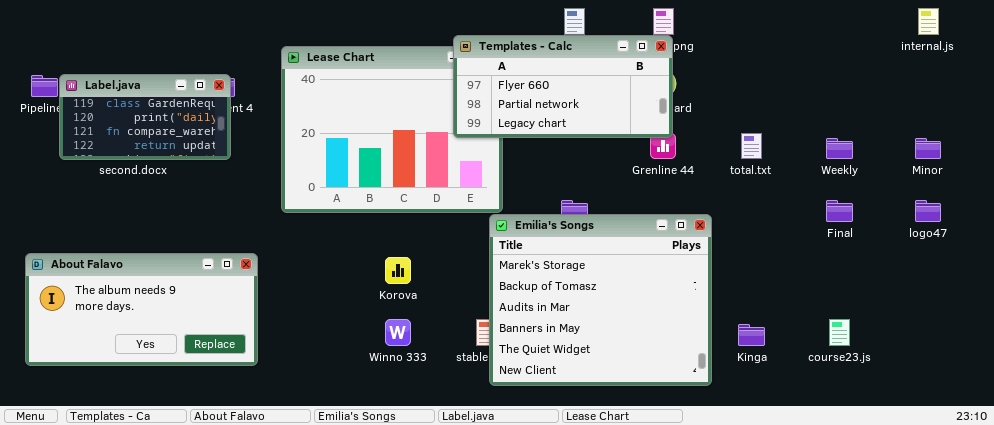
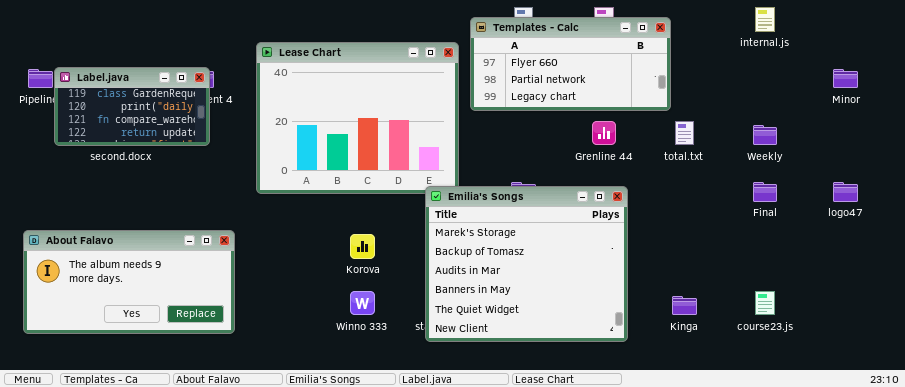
internal.js: [918,8,939,35] -> [755,7,775,32], moved
Templates - Calc: [453,35,673,138] -> [470,17,671,111], moved
Minor: [915,138,941,159] -> [833,69,858,88], moved
Emilia's Songs: [489,214,712,386] -> [425,186,628,342], moved

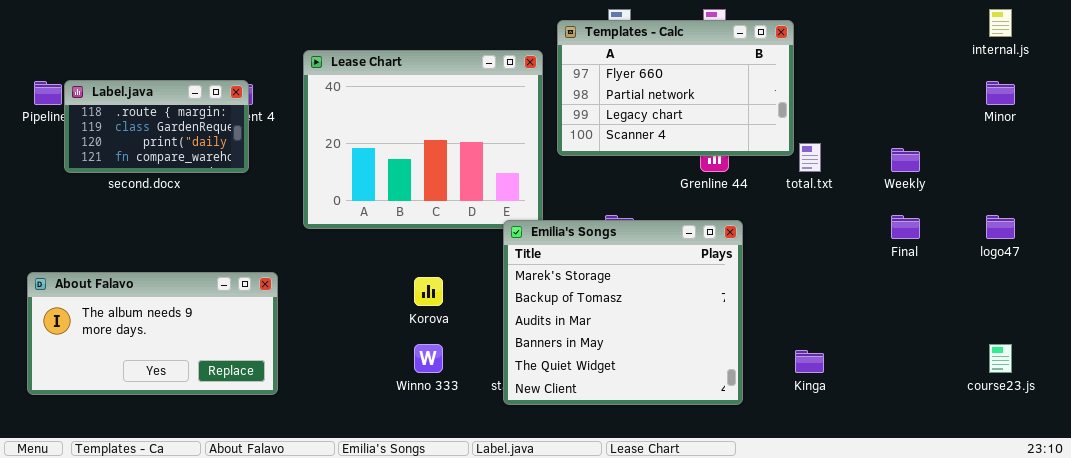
internal.js: [755,7,775,32] -> [989,9,1012,37], moved
Templates - Calc: [470,17,671,111] -> [557,20,794,156], resized
Label.java: [54,67,210,146] -> [64,80,249,173], scrolled up 1 row
course23.js: [755,291,775,315] -> [989,344,1012,373], moved

